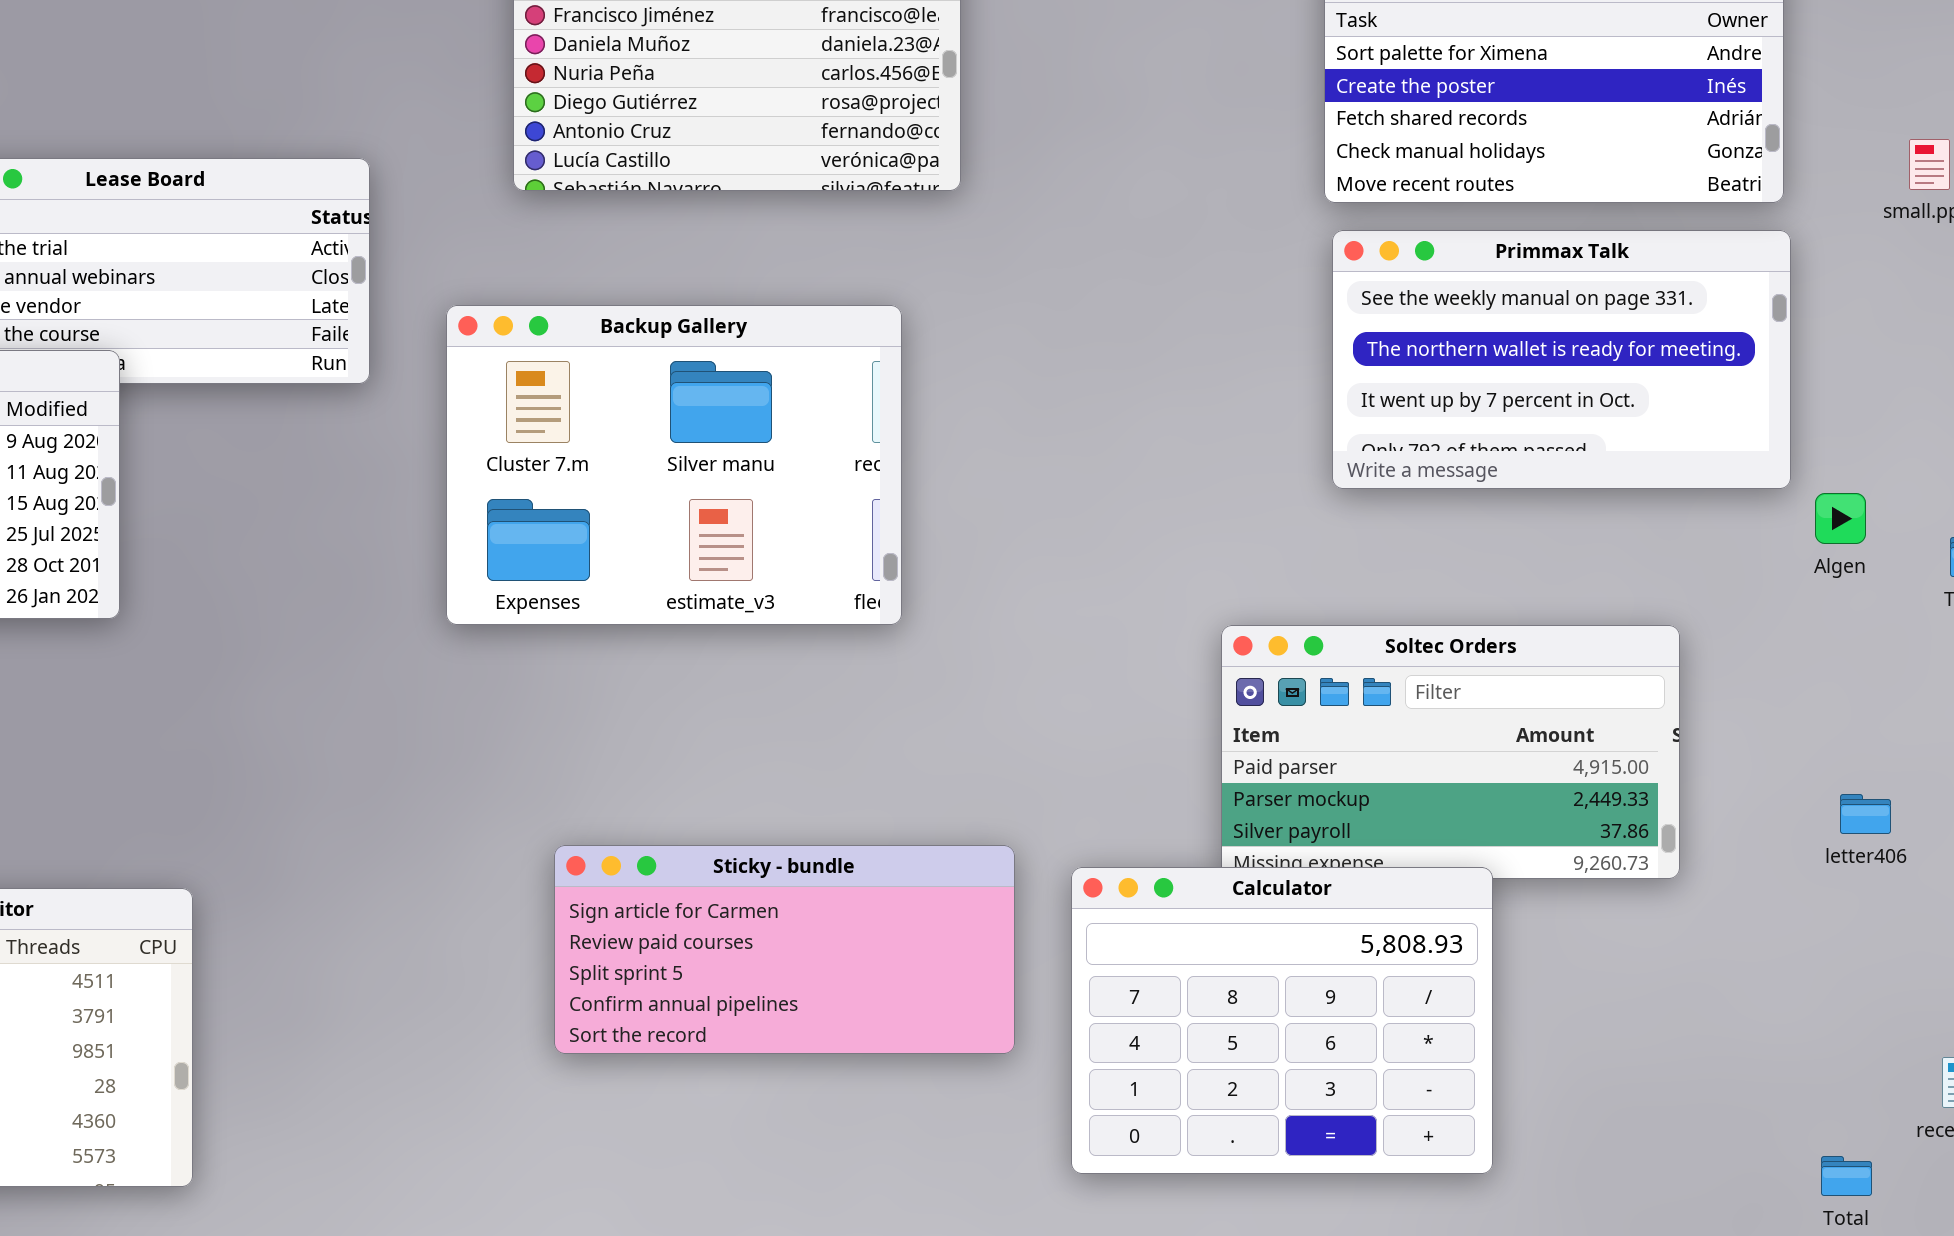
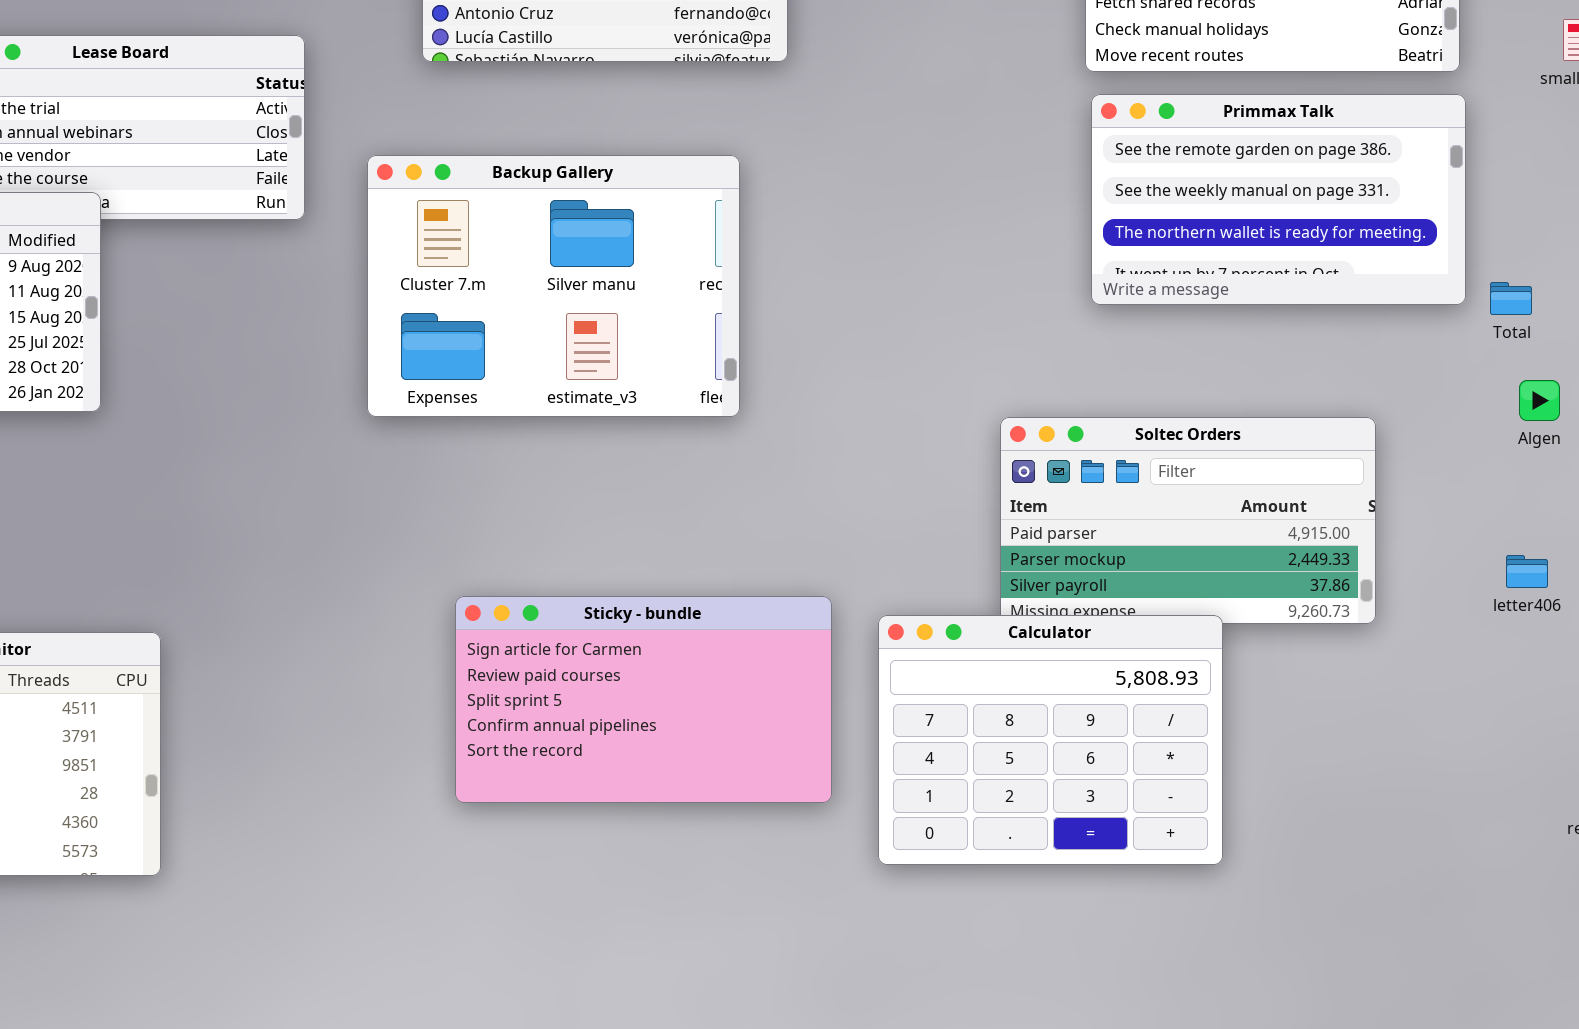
Primmax Talk: [1332,230,1791,489] -> [1091,94,1466,305], scrolled up 1 row
Algen: [1815,493,1866,544] -> [1519,380,1560,421], moved
Sticky - bundle: [554,845,1015,1054] -> [455,596,832,803], resized
Total: [1821,1156,1872,1196] -> [1490,282,1532,315], moved

